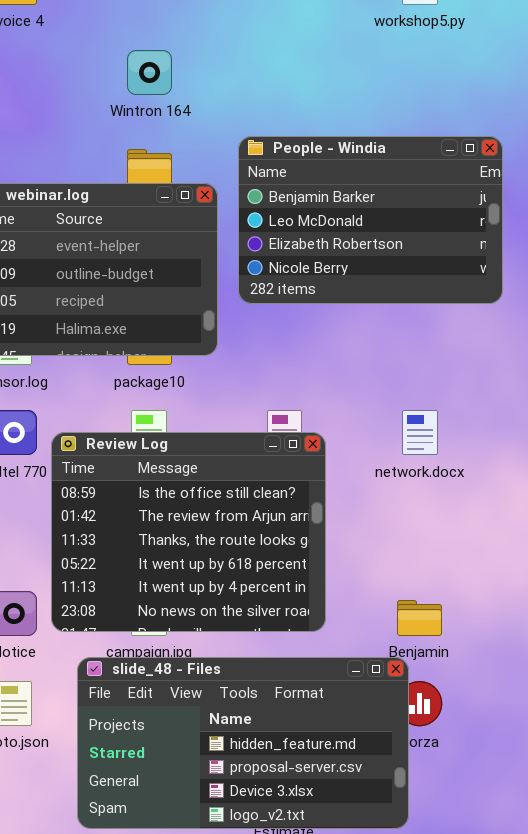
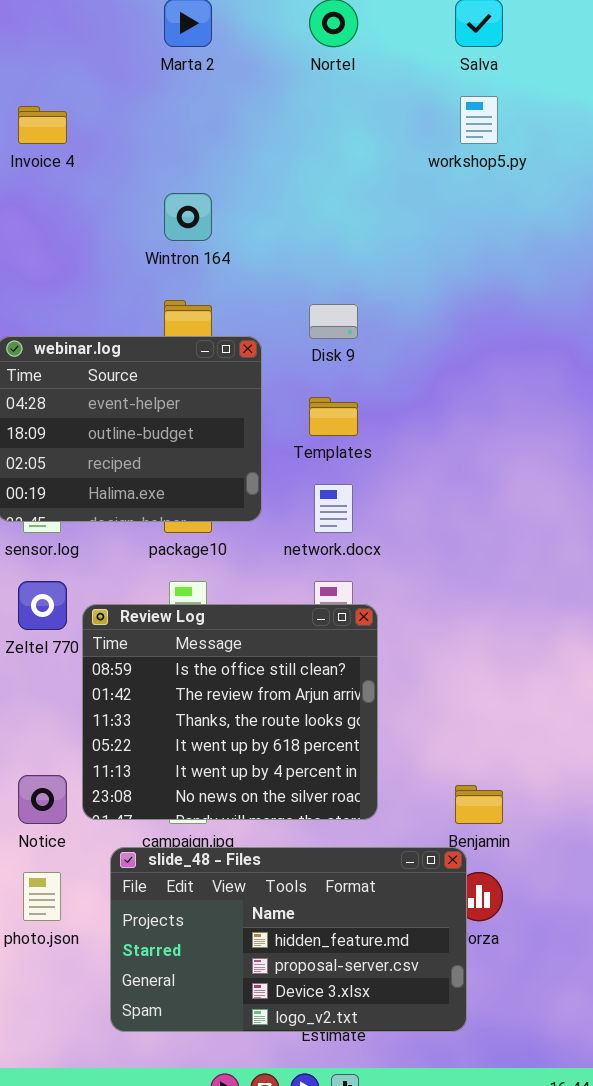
People - Windia: [238,136,503,304] -> none, closed
network.docx: [402,410,438,455] -> [314,484,353,533], moved

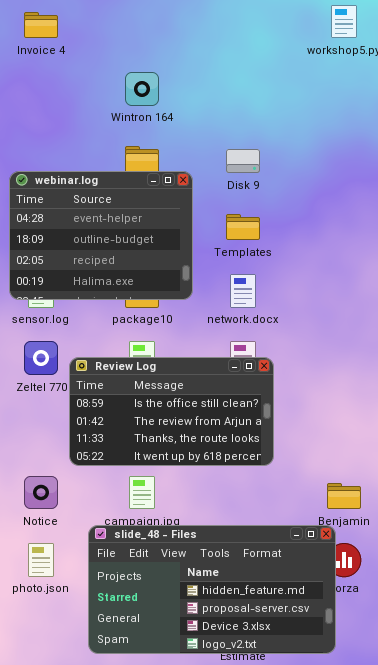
Review Log: [82,604,378,820] -> [69,357,274,466], resized

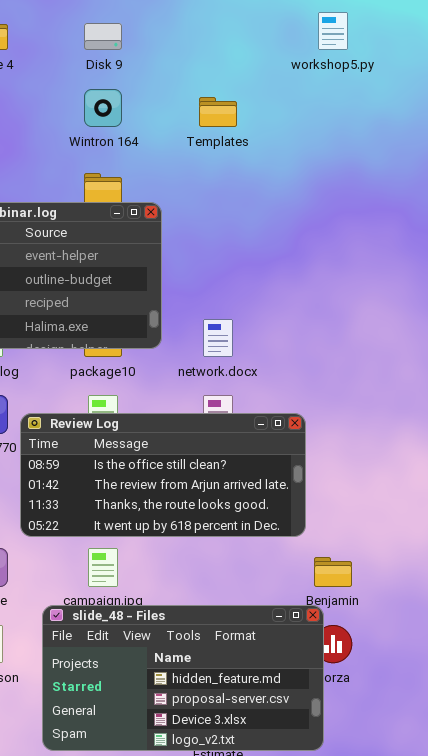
Disk 9: [226,149,260,173] -> [84,23,122,50], moved
Templates: [226,214,260,240] -> [199,97,237,127], moved
Review Log: [69,357,274,466] -> [20,413,306,537], resized

